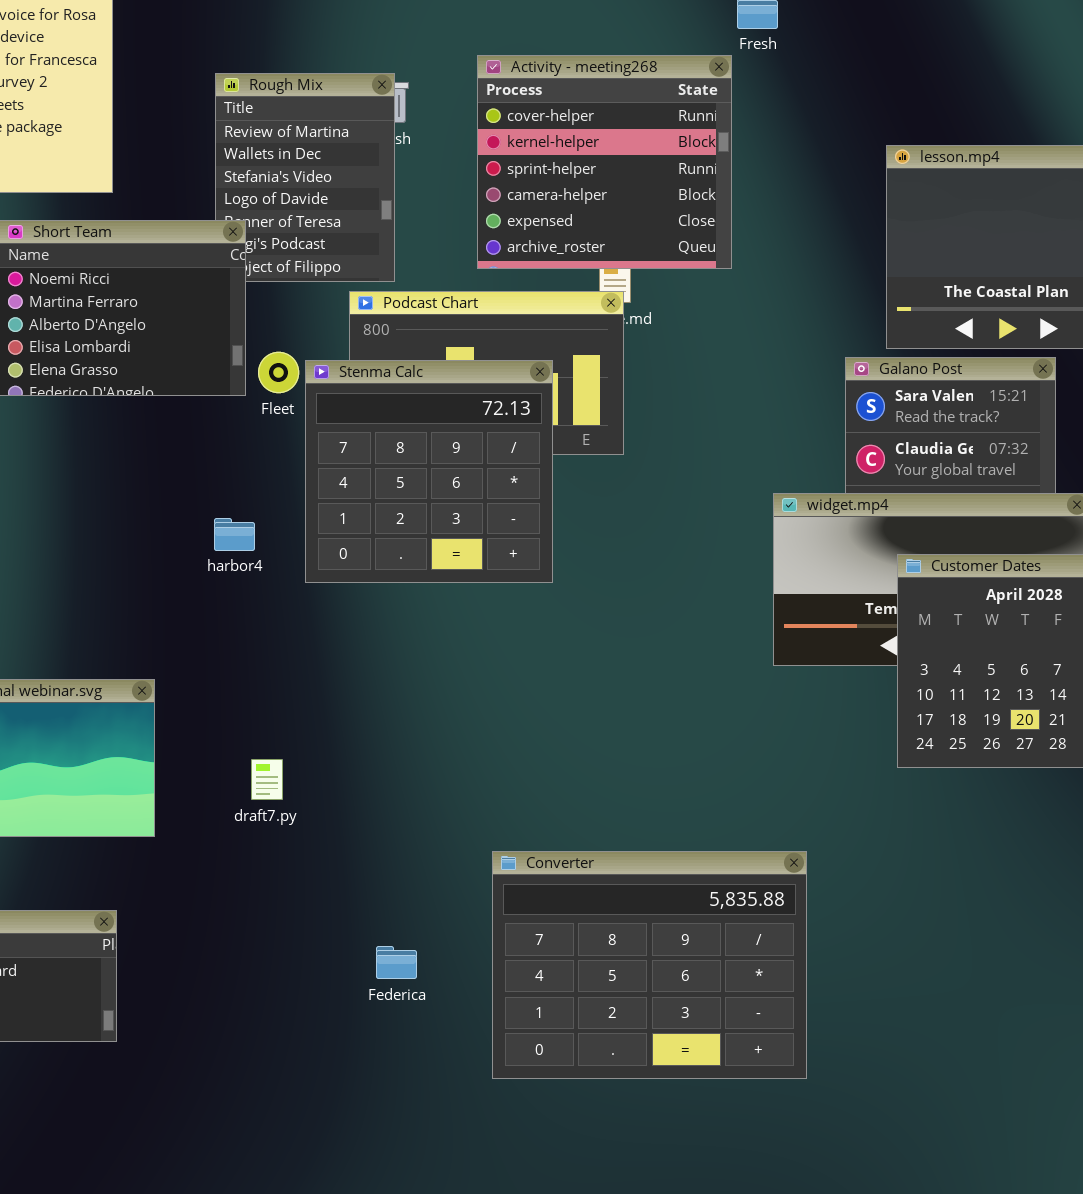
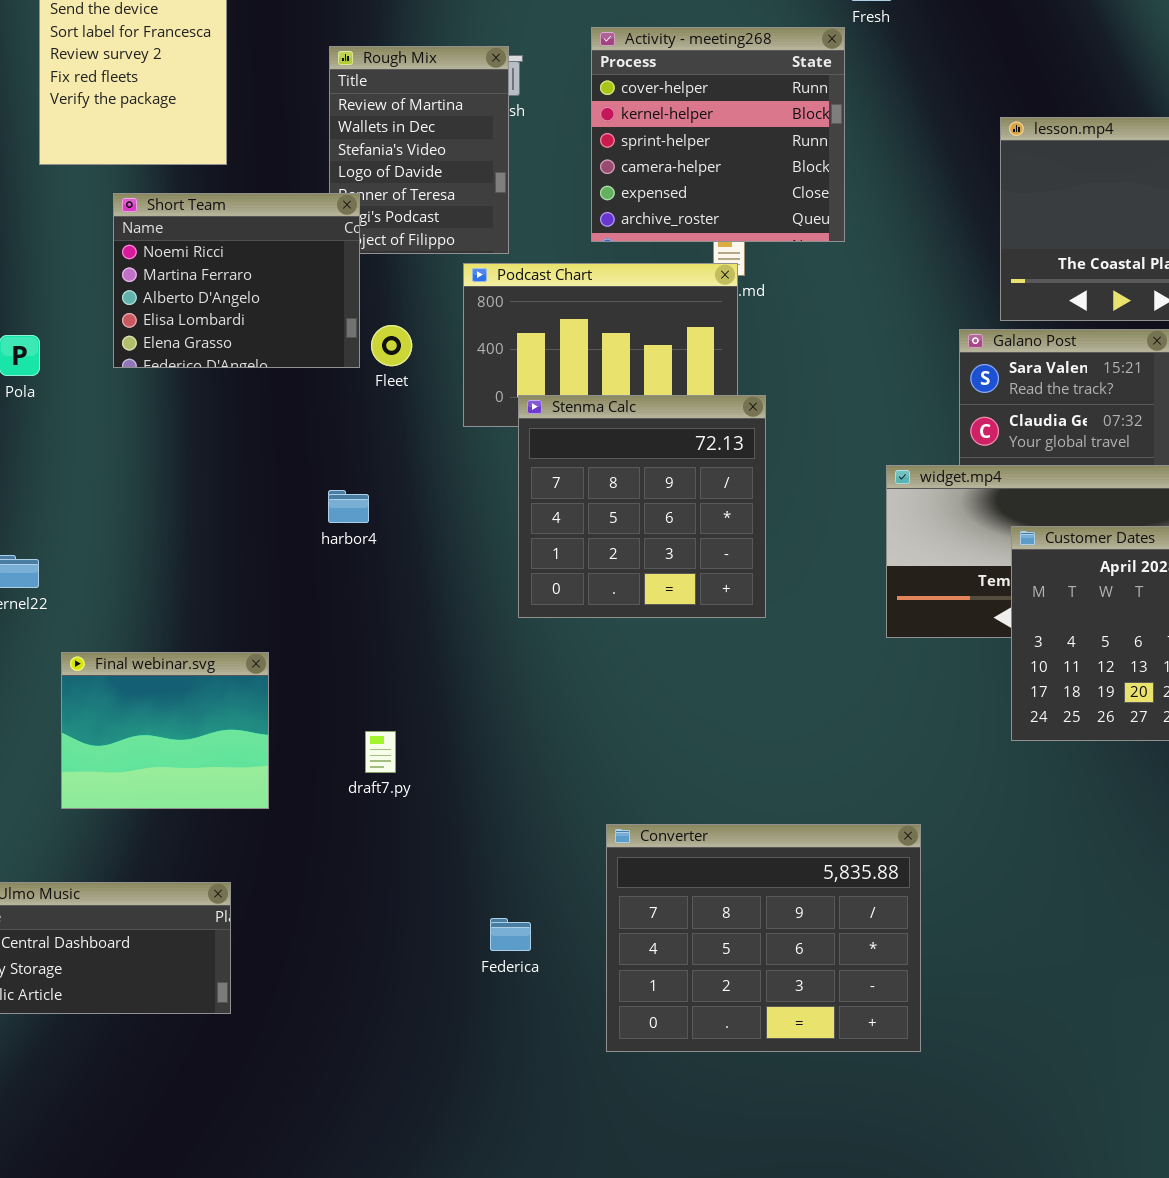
Stenma Calc: [305,360,553,583] -> [518,395,766,618], moved

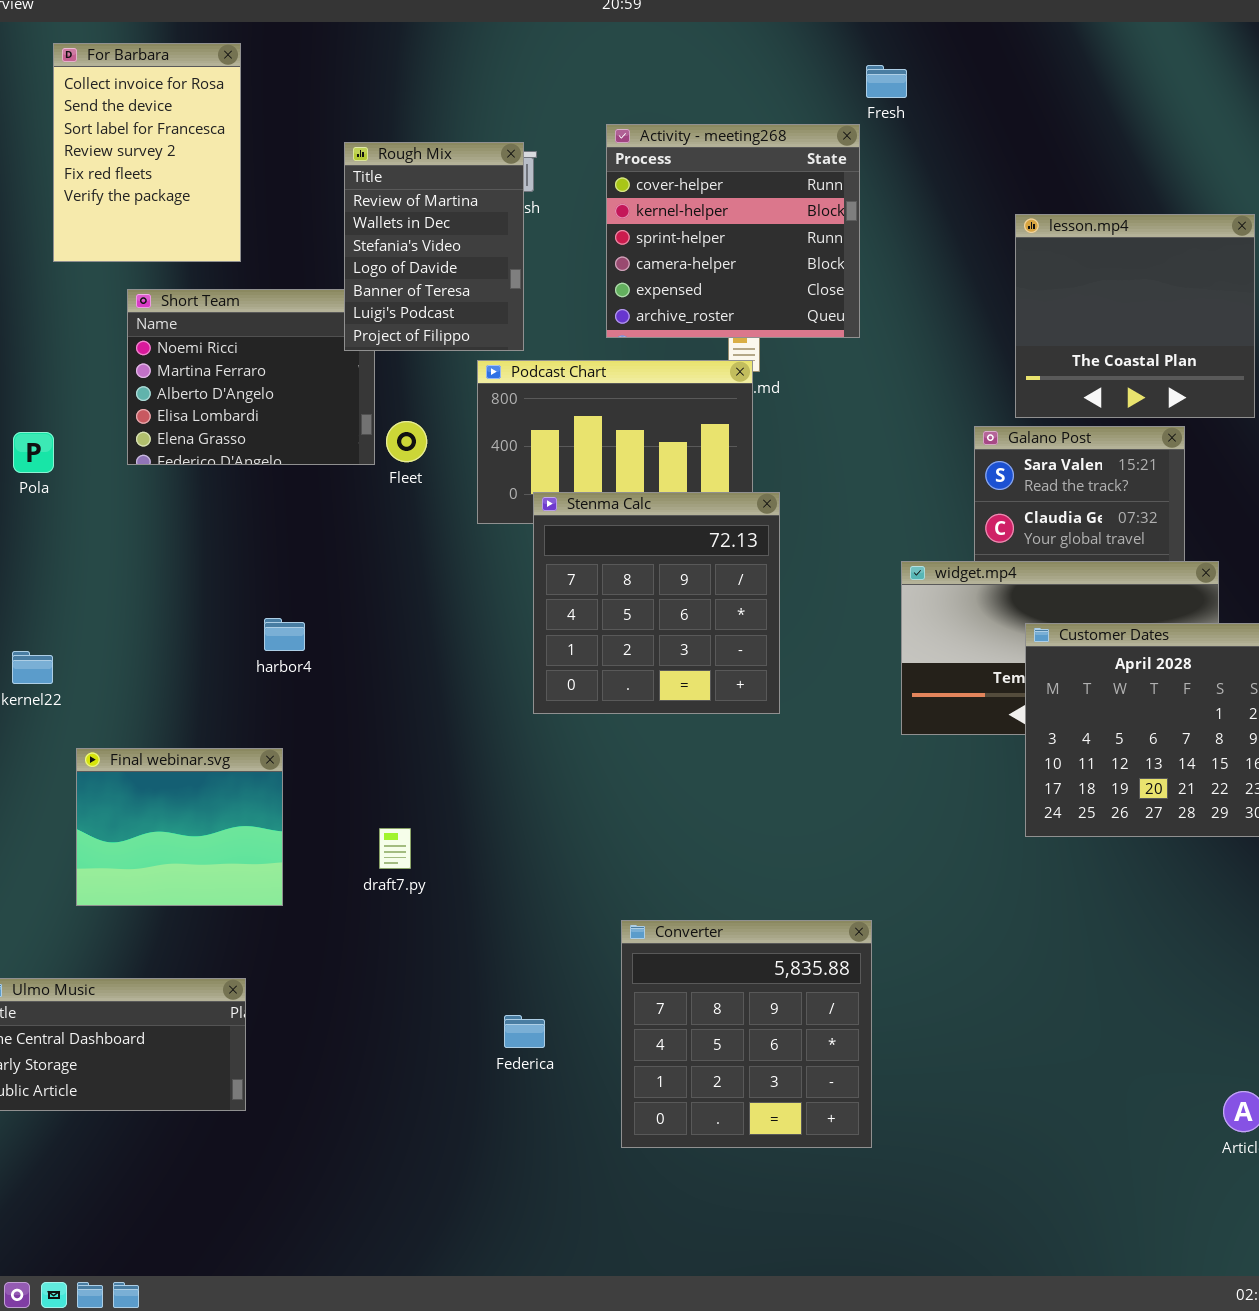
Rough Mix: [329,46,509,254] -> [344,142,524,351], raised
harbor4: [328,490,369,523] -> [264,618,305,651], moved
Converter: [606,824,921,1052] -> [621,920,872,1148], resized

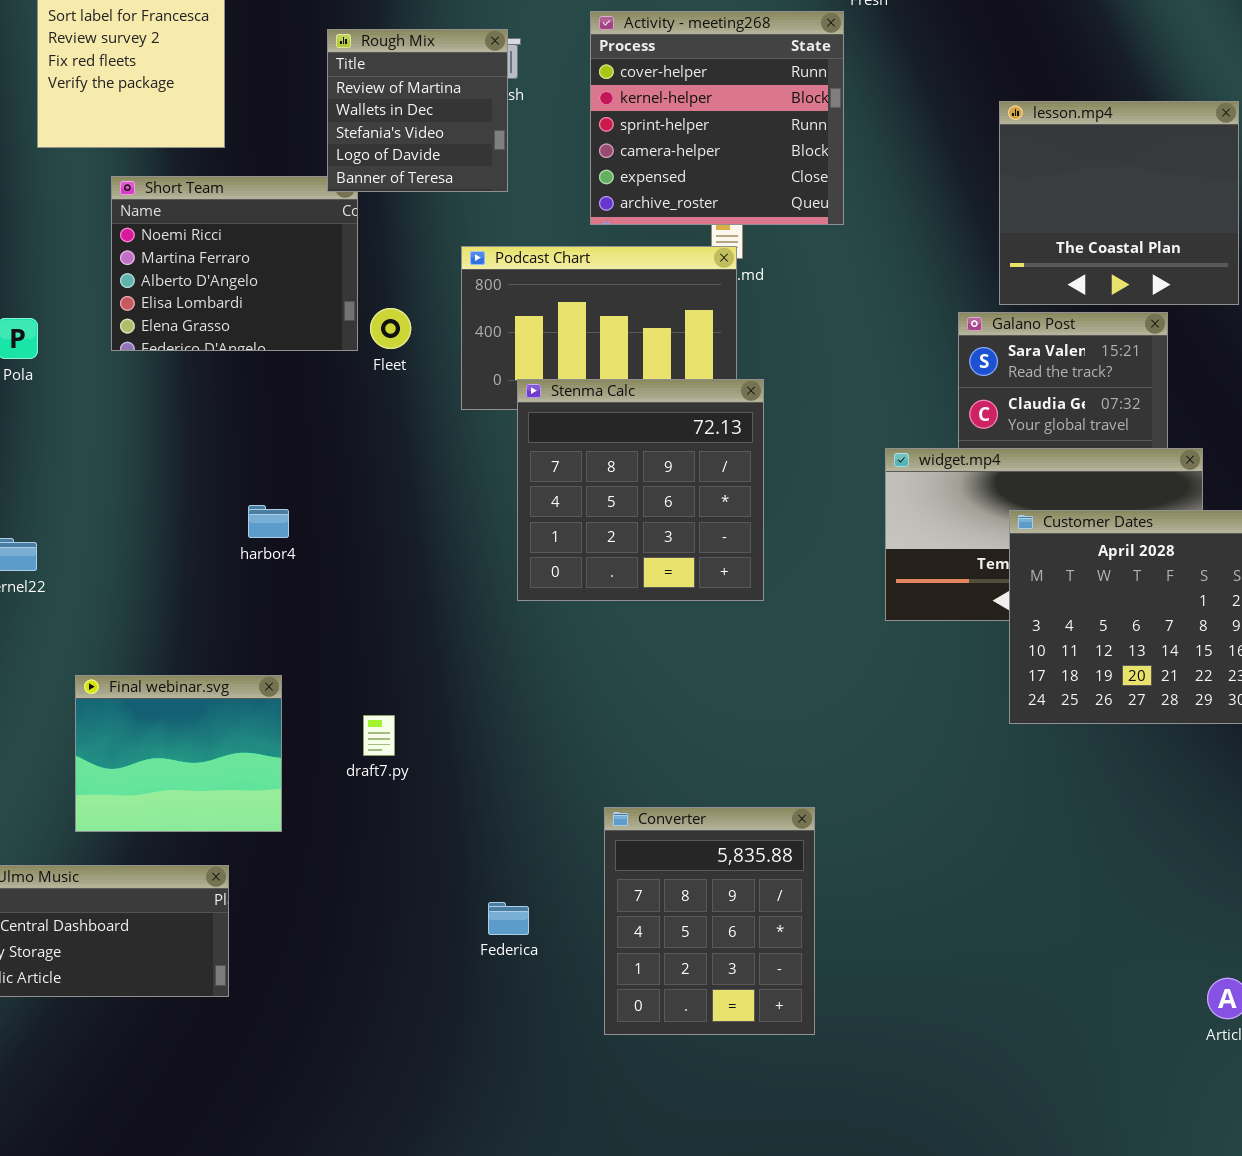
Rough Mix: [344,142,524,351] -> [327,29,508,192], resized
Final webinar.svg: [76,748,283,906] -> [75,675,282,832], moved
Converter: [621,920,872,1148] -> [604,807,815,1035], resized

